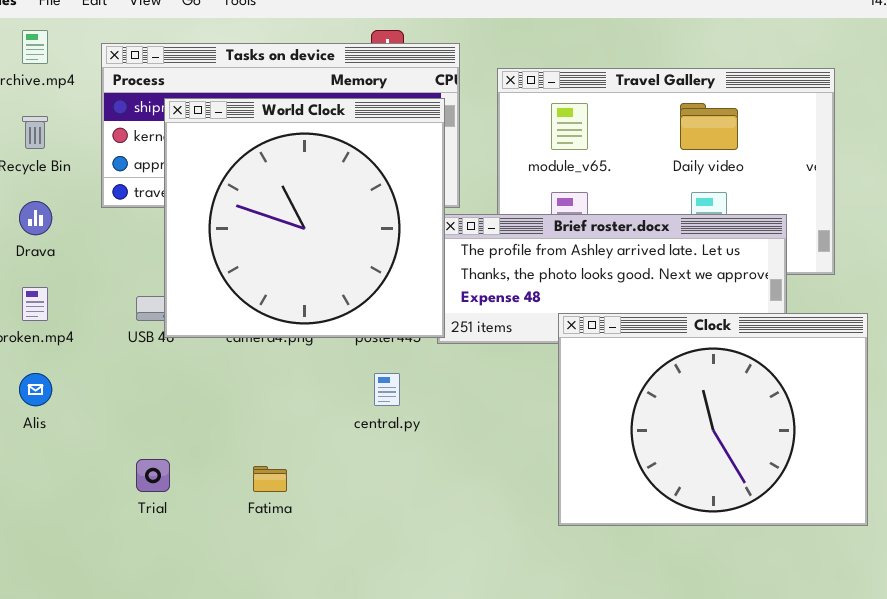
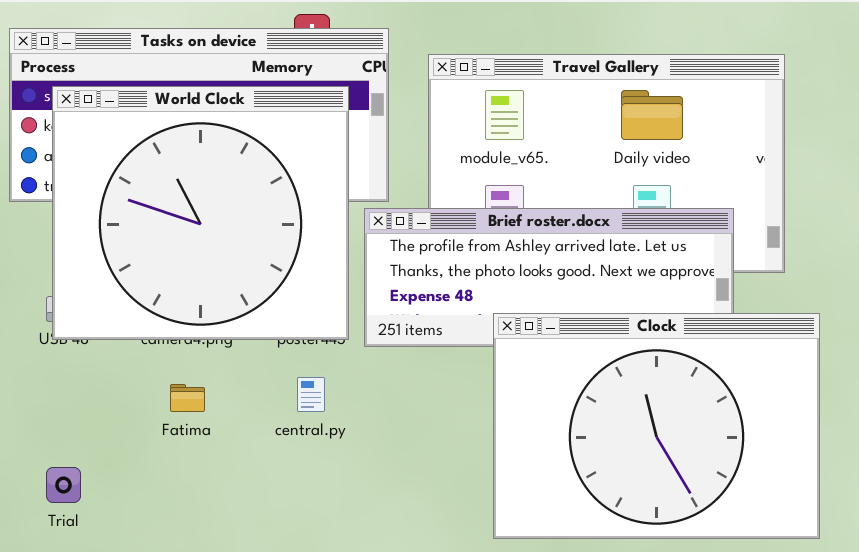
World Clock: [164,98,445,338] -> [52,86,349,340], moved
Fatima: [253,466,287,492] -> [170,384,205,412], moved

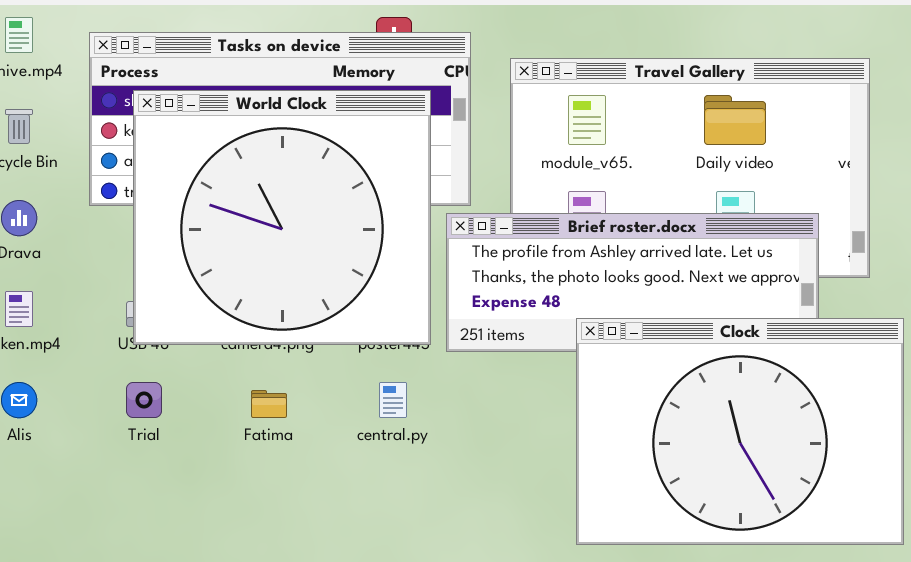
Trial: [46,467,81,503] -> [126,382,162,418], moved

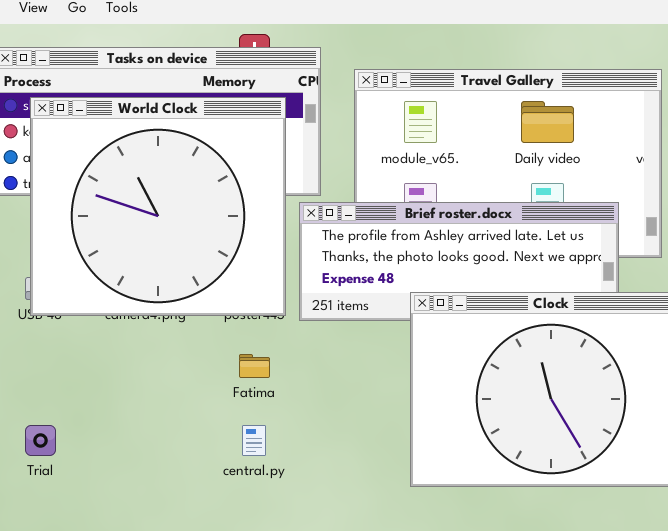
Trial: [126,382,162,418] -> [25,425,56,456], moved
central.py: [379,382,407,418] -> [242,425,266,456], moved
Fatima: [251,390,287,418] -> [239,354,270,378], moved

